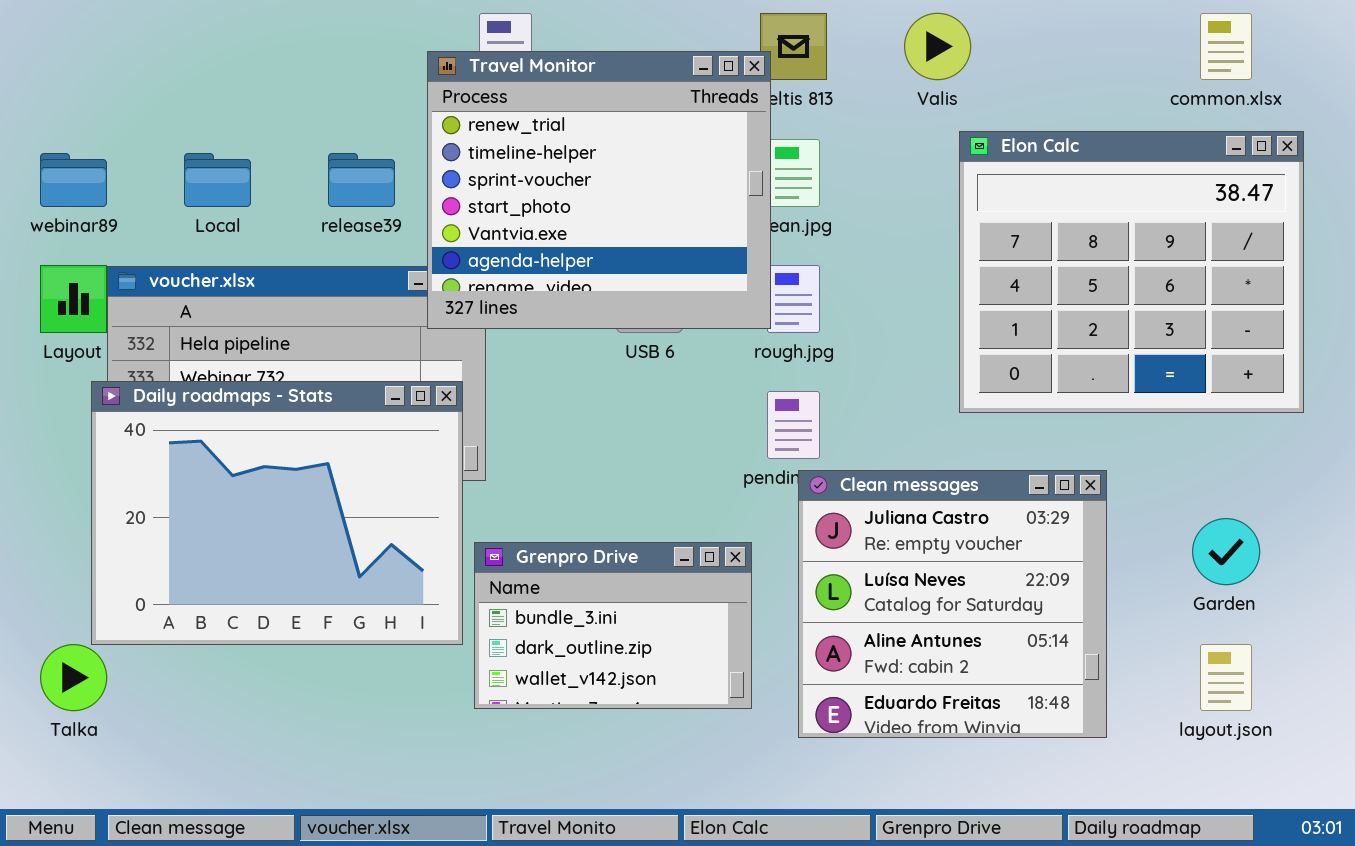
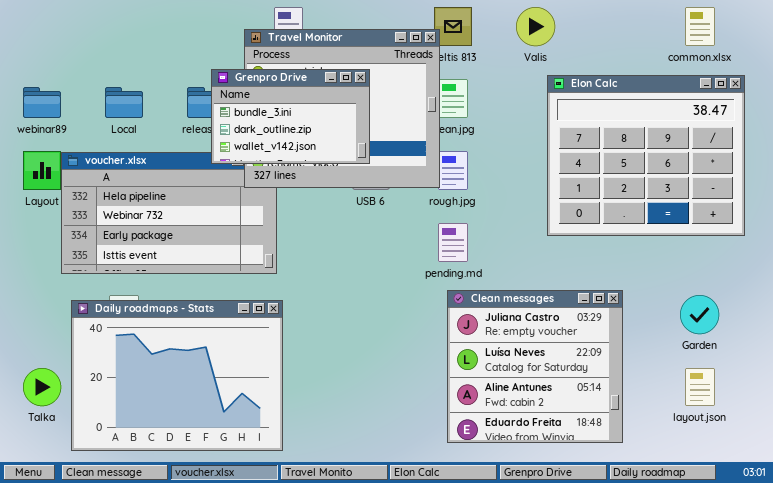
Daily roadmaps - Stats: [91,381,463,645] -> [71,300,283,451], moved
Clean messages: [798,470,1107,738] -> [447,290,623,443], moved
Grenpro Drive: [474,542,752,709] -> [211,69,370,164], moved

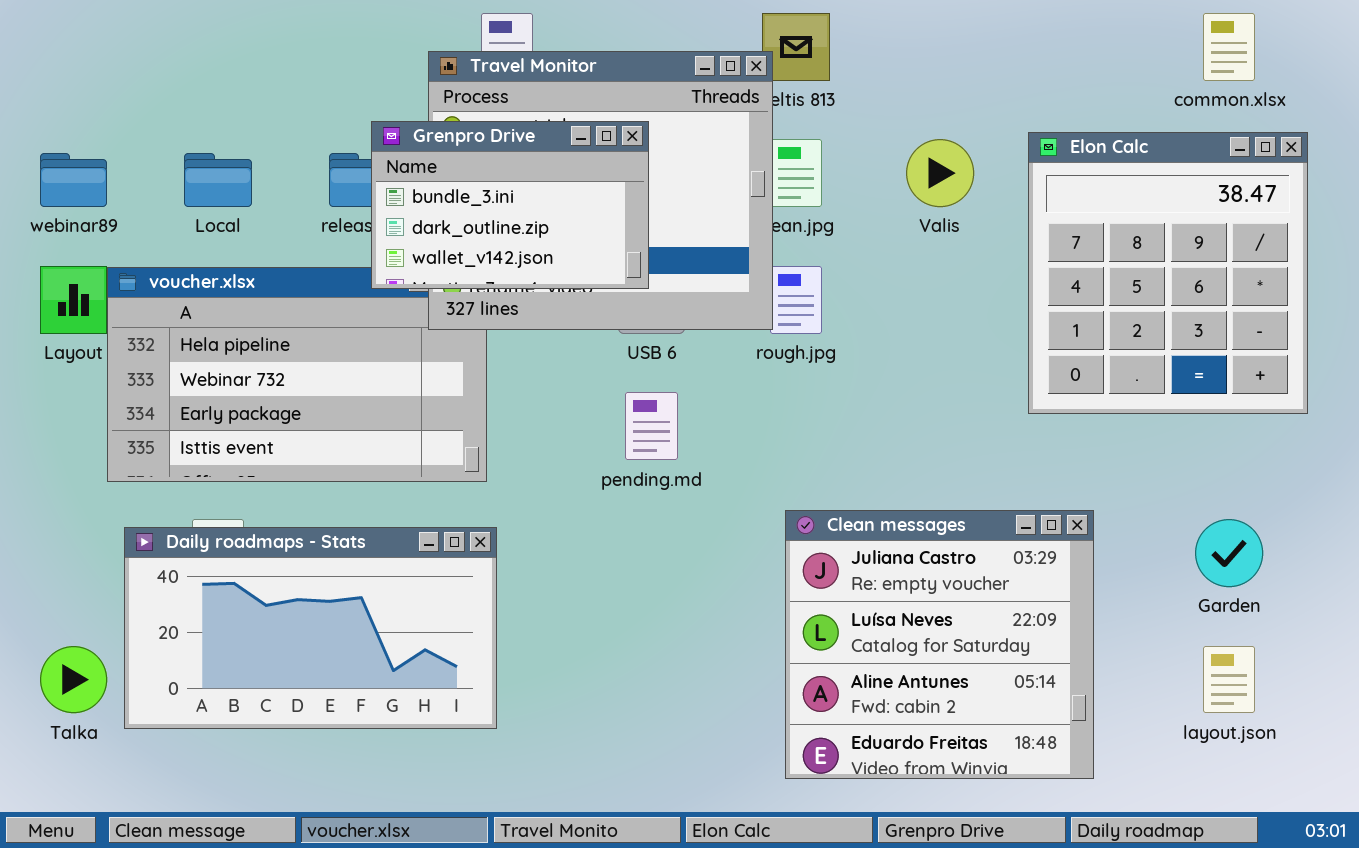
Valis: [516,7,555,46] -> [906,139,974,207], moved
Elon Calc: [547,75,745,236] -> [1028,132,1308,414], resized
pending.md: [438,223,468,262] -> [625,392,678,460], moved
Daily roadmaps - Stats: [71,300,283,451] -> [124,527,497,729], resized

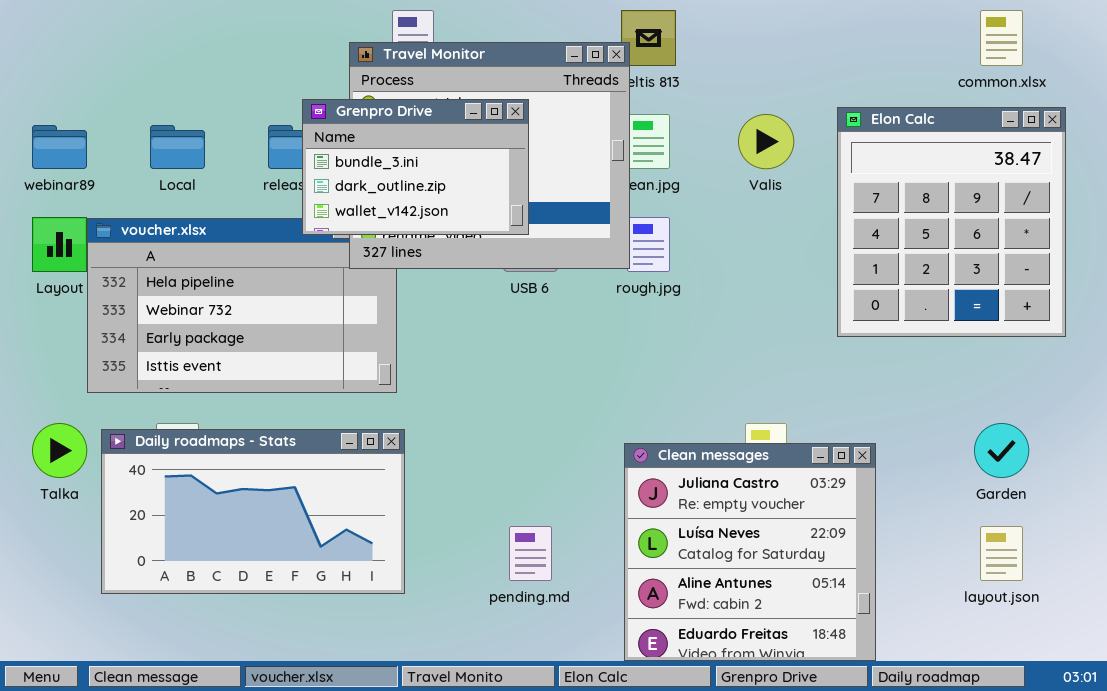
pending.md: [625,392,678,460] -> [509,526,552,581], moved
Clean messages: [785,510,1094,779] -> [624,443,876,661], moved
Talka: [40,646,107,713] -> [32,423,87,478], moved

